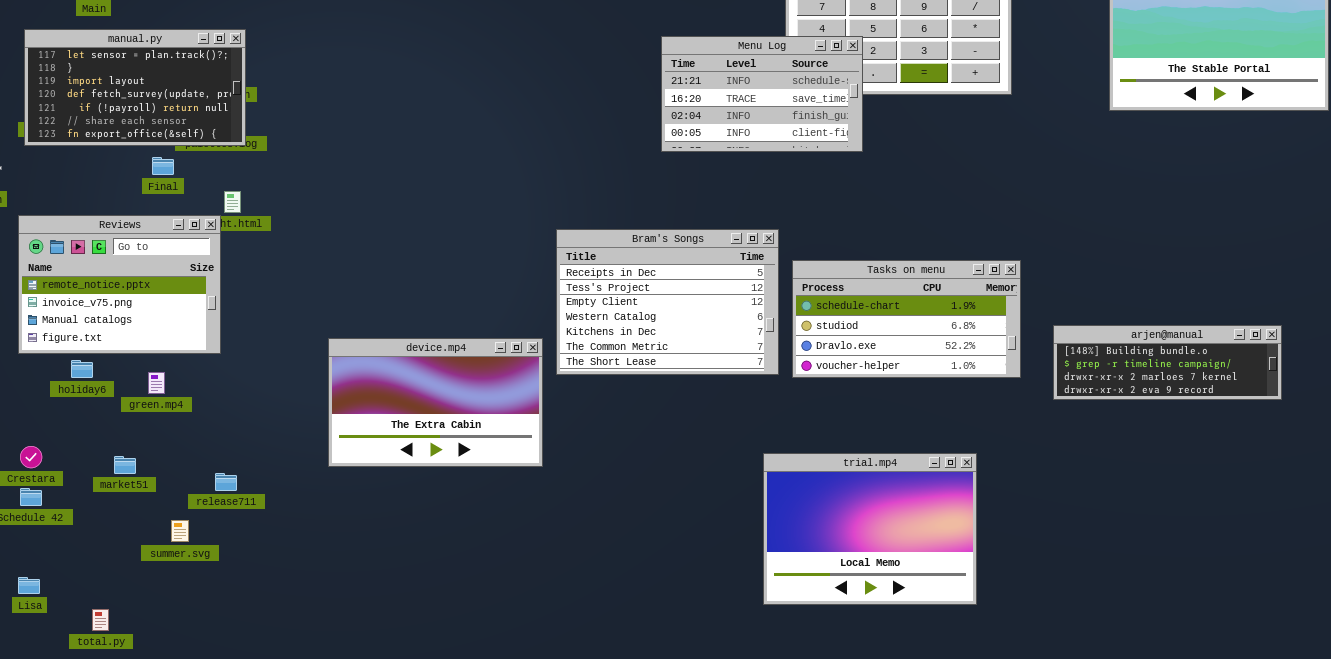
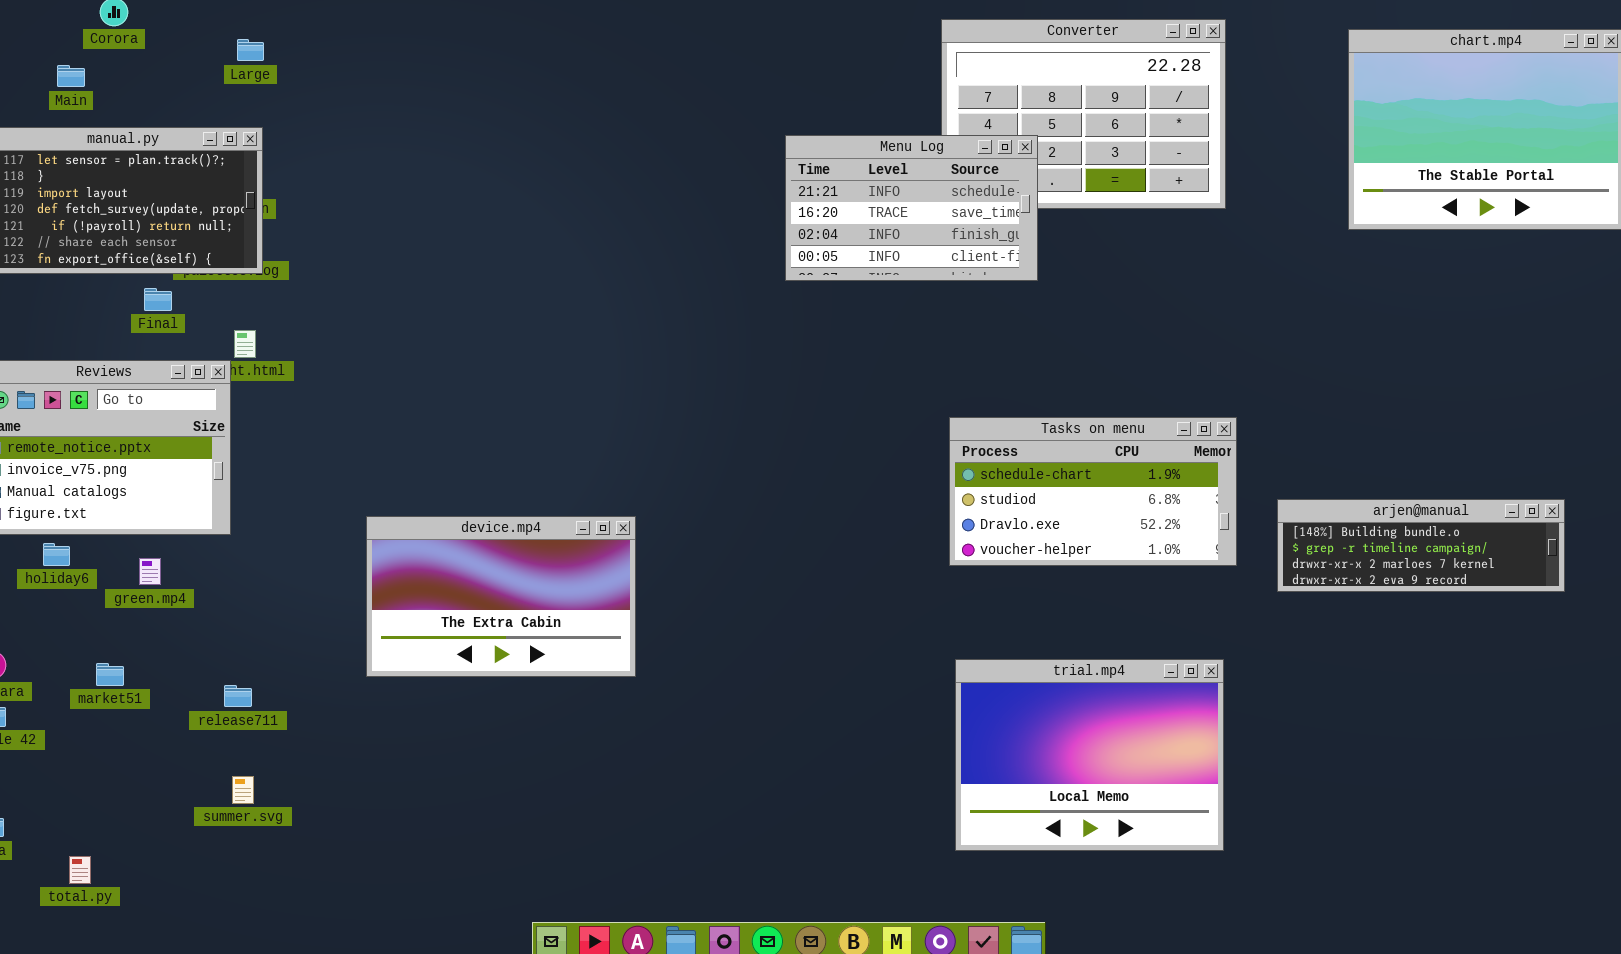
Bram's Songs: [556,229,779,375] -> none, closed
trial.mp4: [763,453,977,605] -> [955,659,1224,851], moved
summer.svg: [171,520,189,542] -> [232,776,254,804], moved

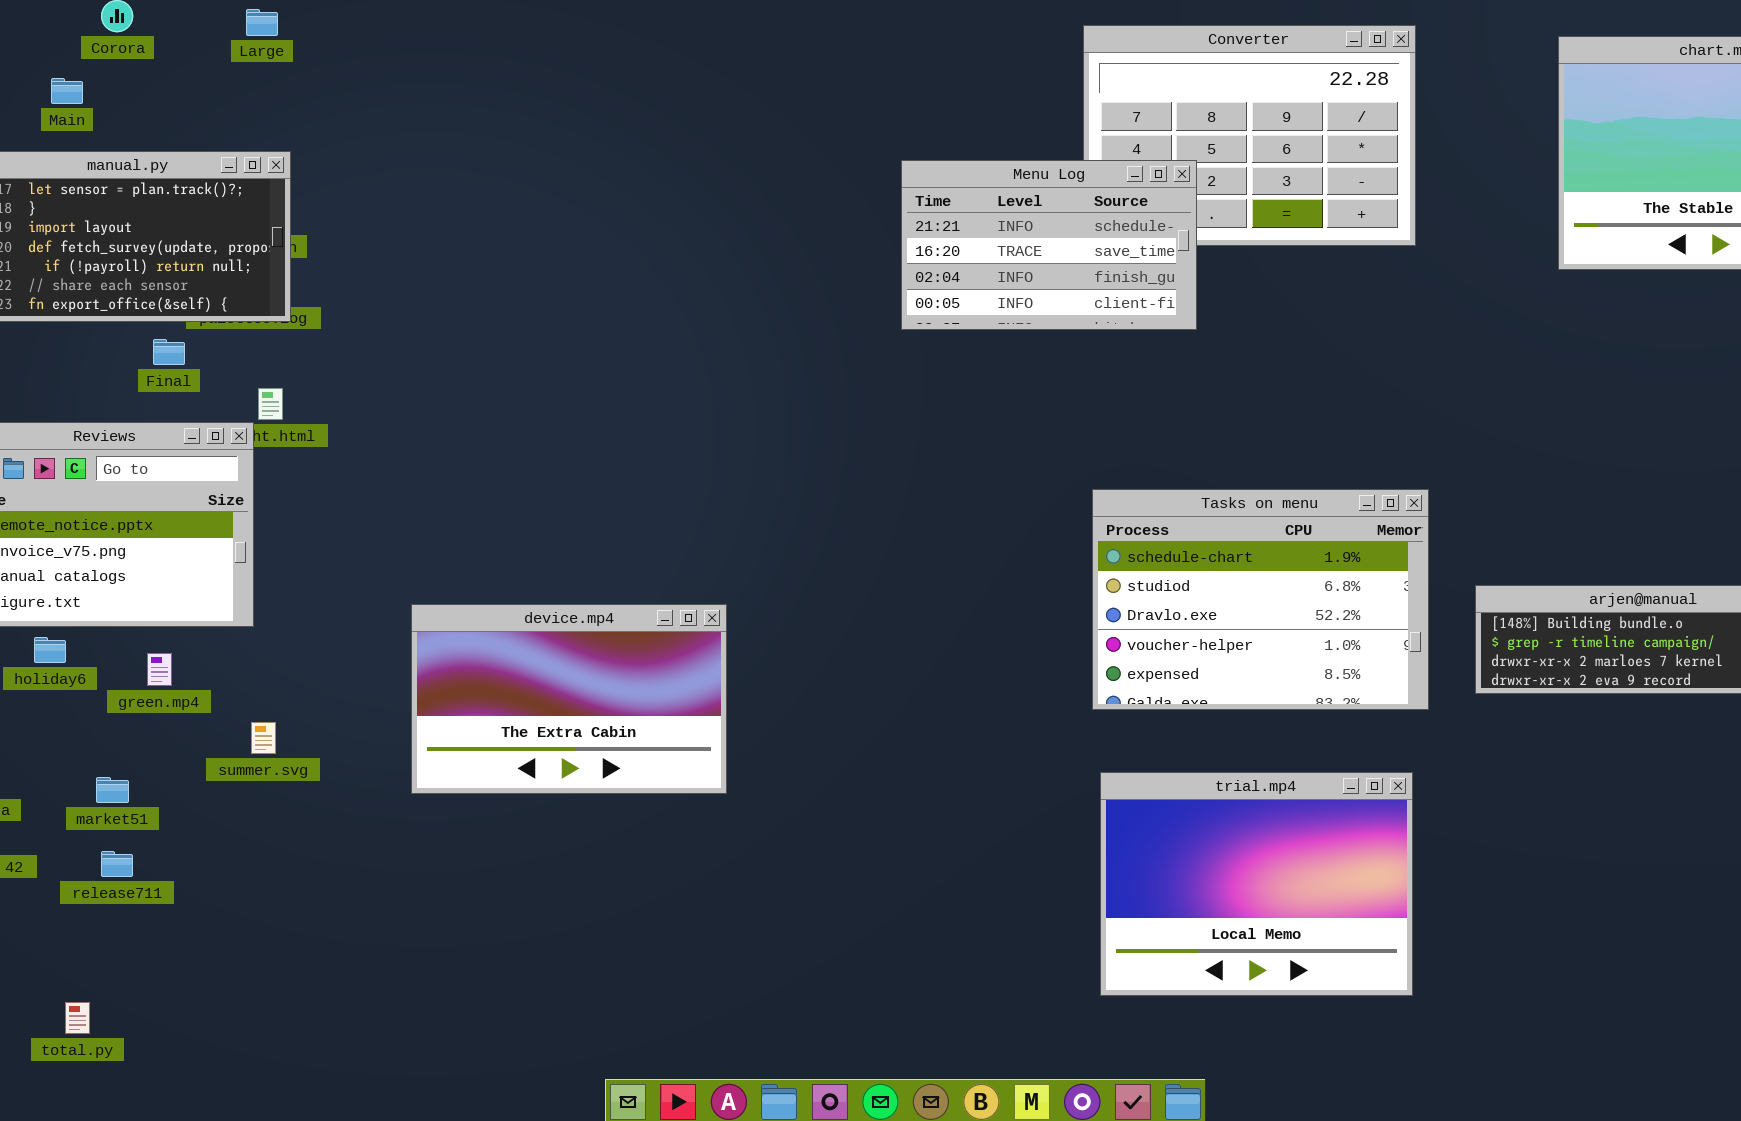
Large: [237,39,264,61] -> [246,9,278,36], moved
Tasks on menu: [949,417,1237,566] -> [1092,489,1429,710], resized
release711: [224,685,252,707] -> [101,851,133,877], moved
summer.svg: [232,776,254,804] -> [251,722,276,754], moved

